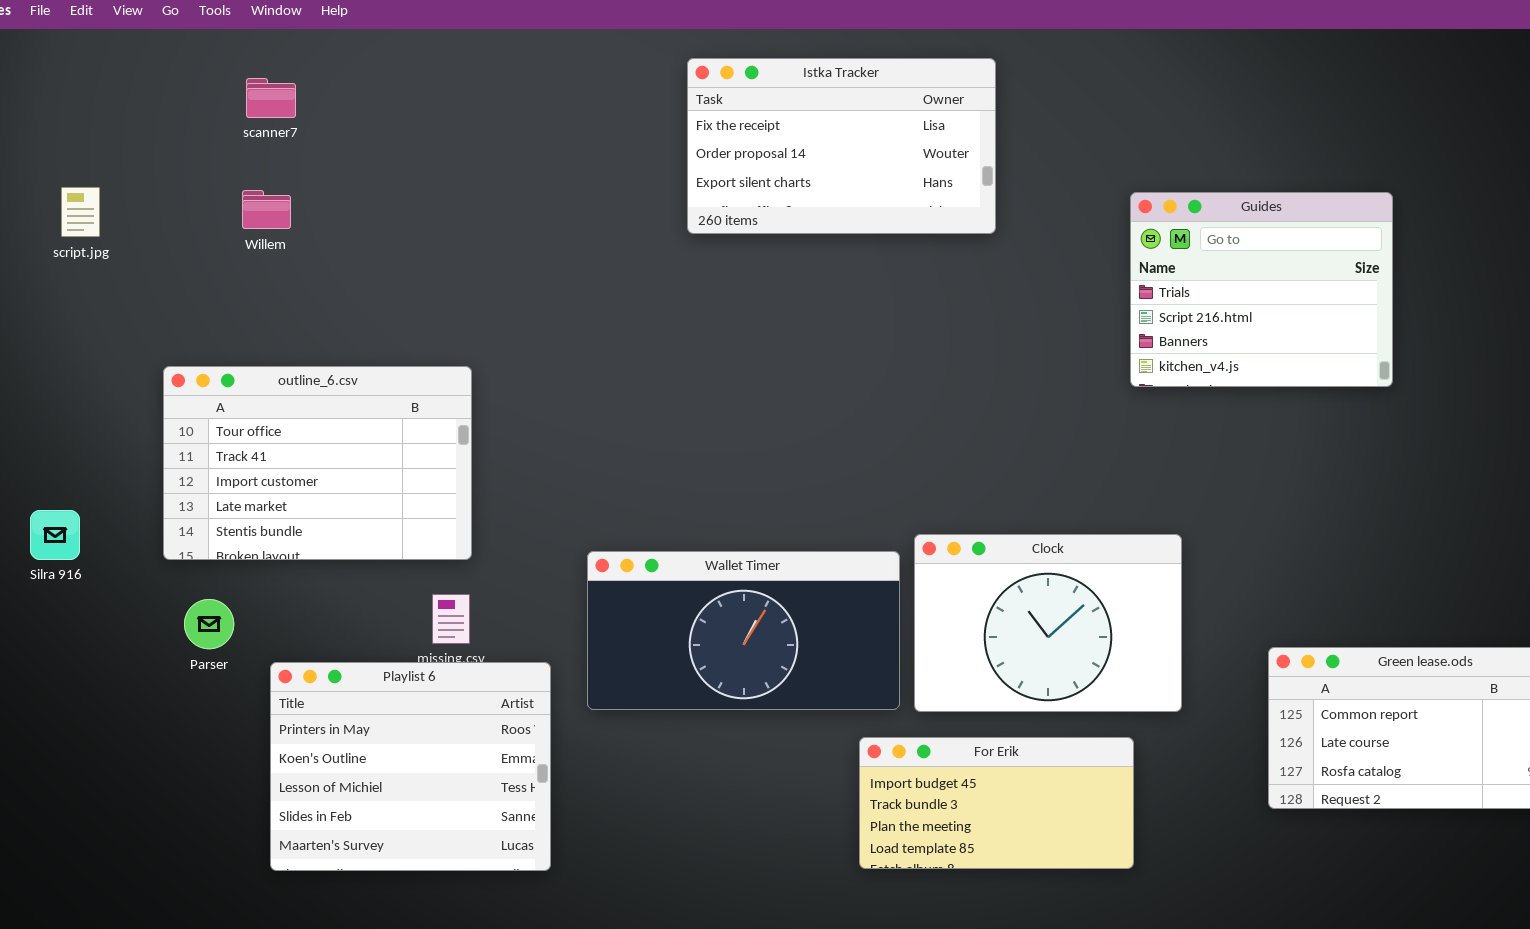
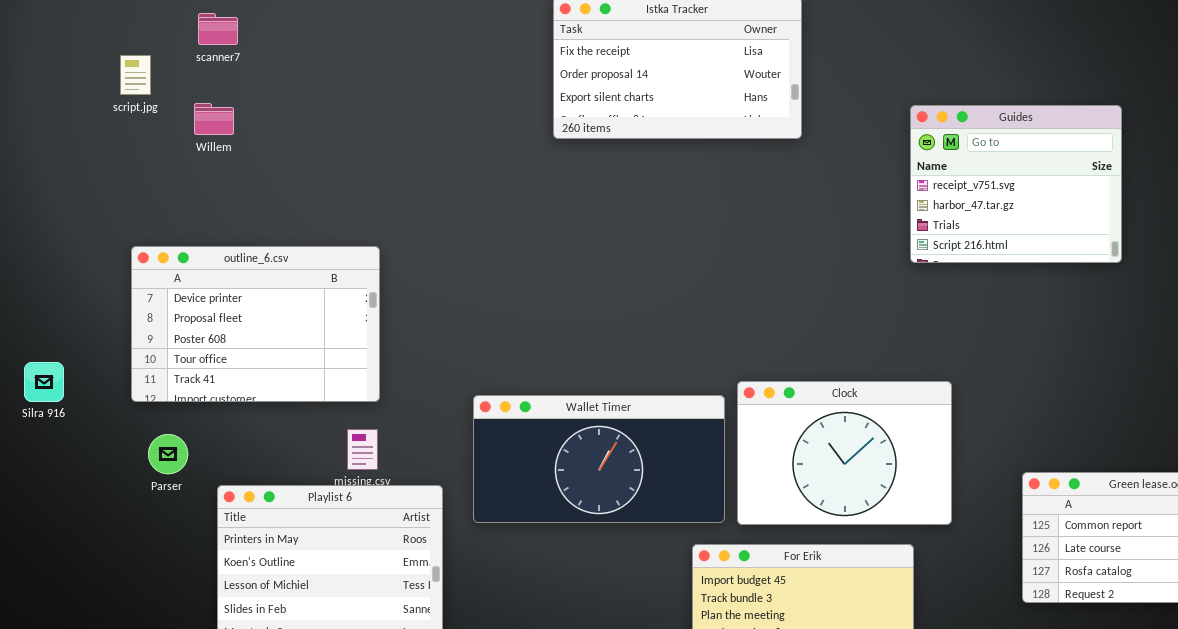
script.jpg: [61,187,100,237] -> [120,55,151,95], moved
Guides: [1130,192,1393,387] -> [910,105,1122,263], scrolled up 2 rows
outline_6.csv: [163,366,472,560] -> [131,246,380,402], scrolled up 3 rows

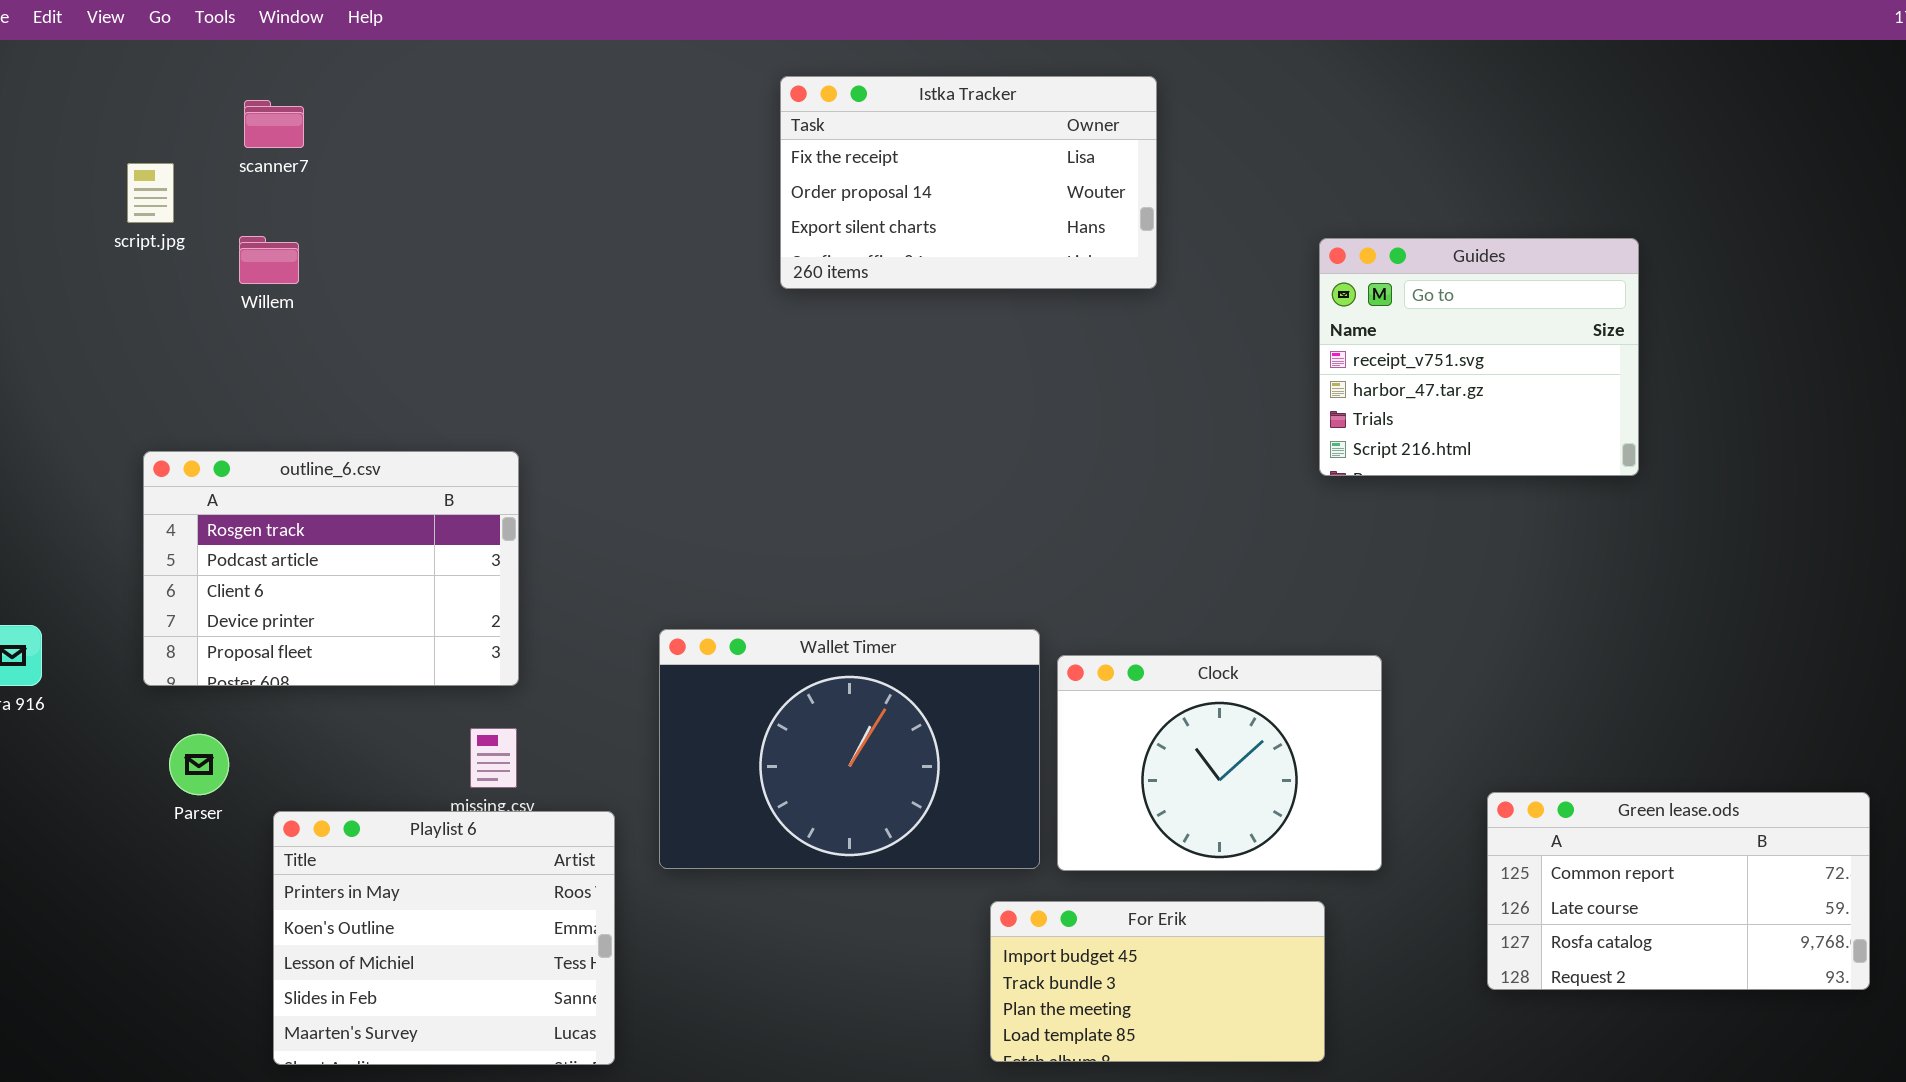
outline_6.csv: [131,246,380,402] -> [143,451,519,686], scrolled up 3 rows
Wallet Timer: [473,395,725,523] -> [659,629,1040,869], resized

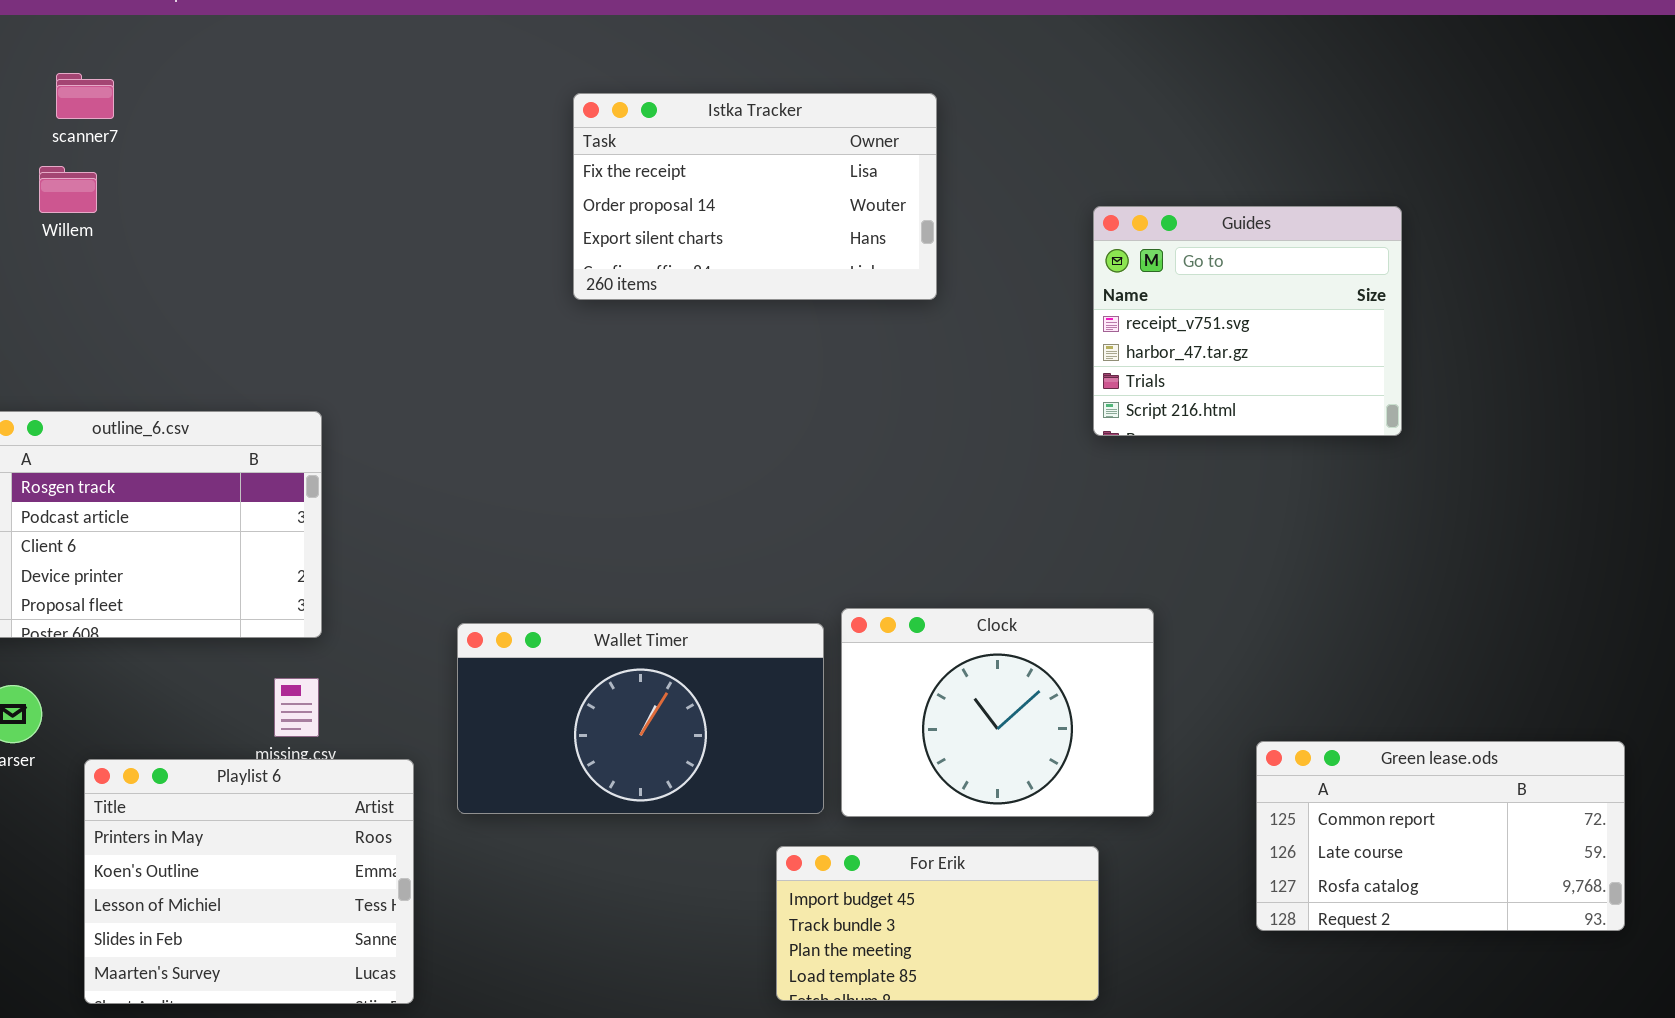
Istka Tracker: [780,76,1157,289] -> [573,93,937,300], moved
Willem: [239,236,299,284] -> [39,166,97,213], moved
Wallet Timer: [659,629,1040,869] -> [457,623,824,814], resized

